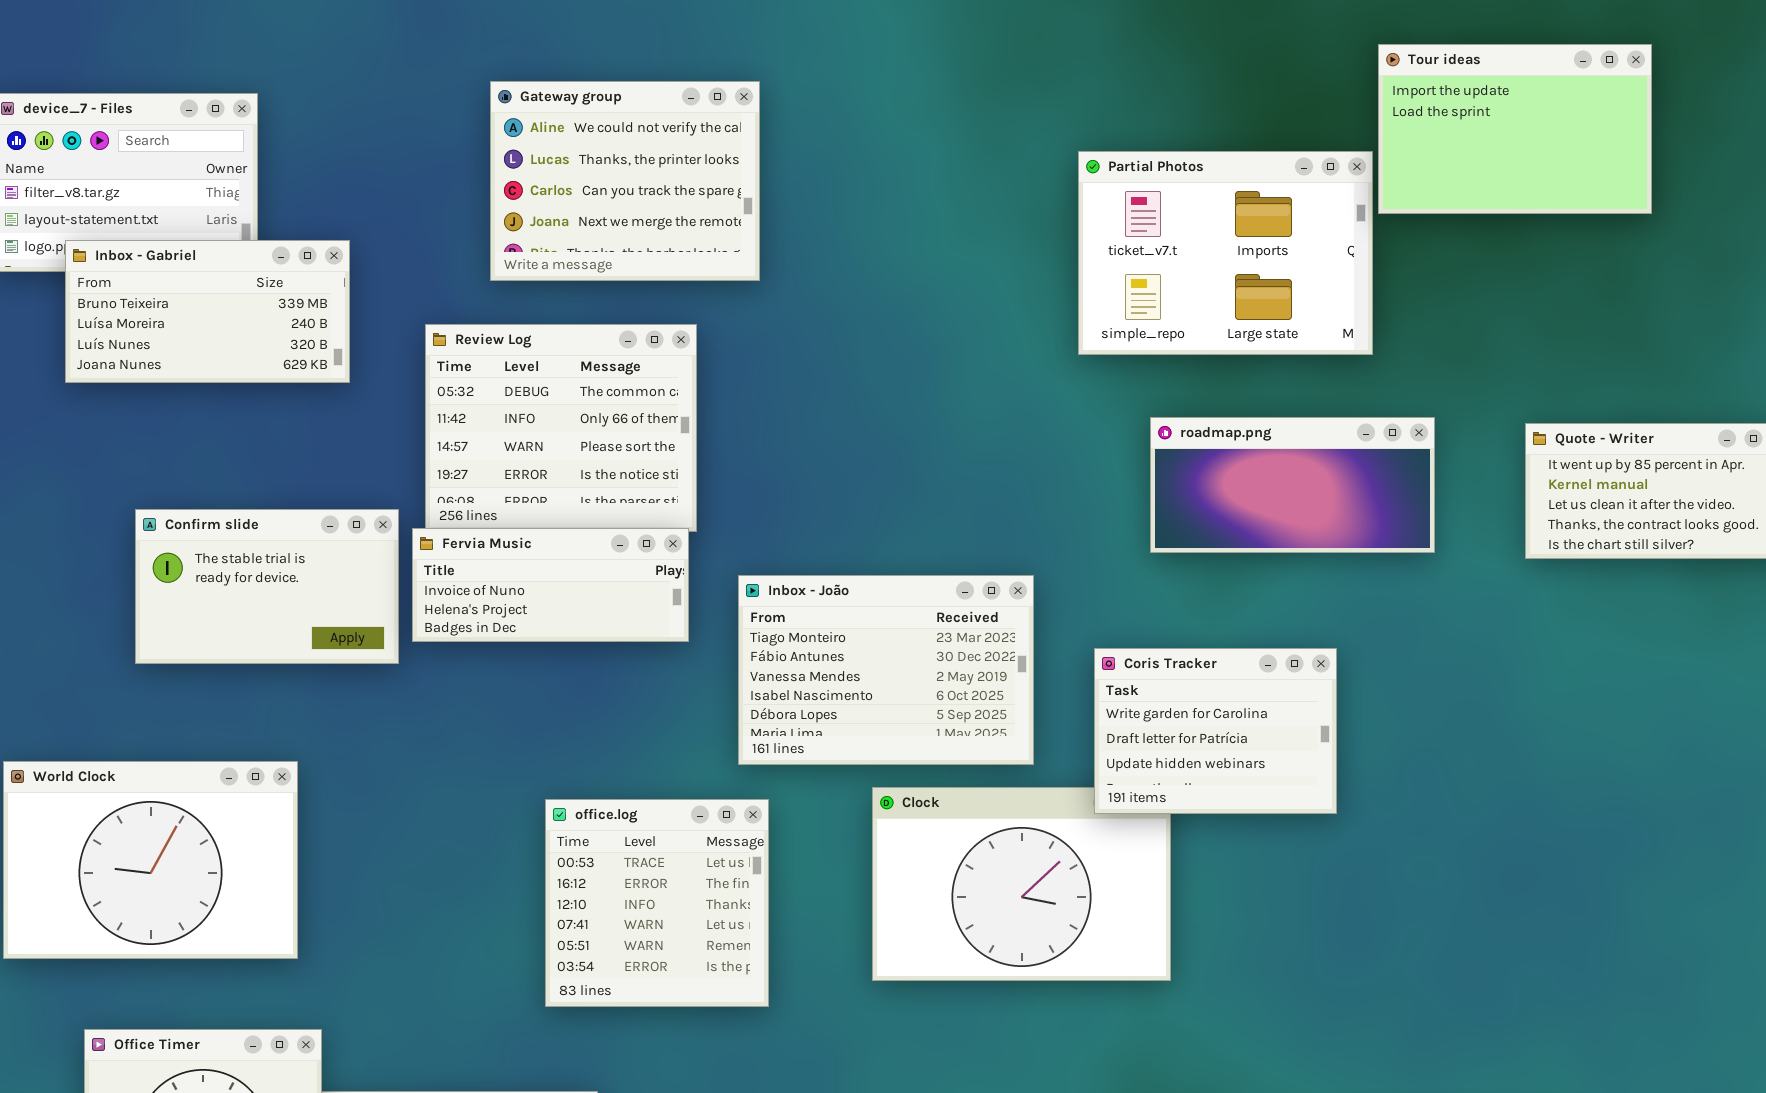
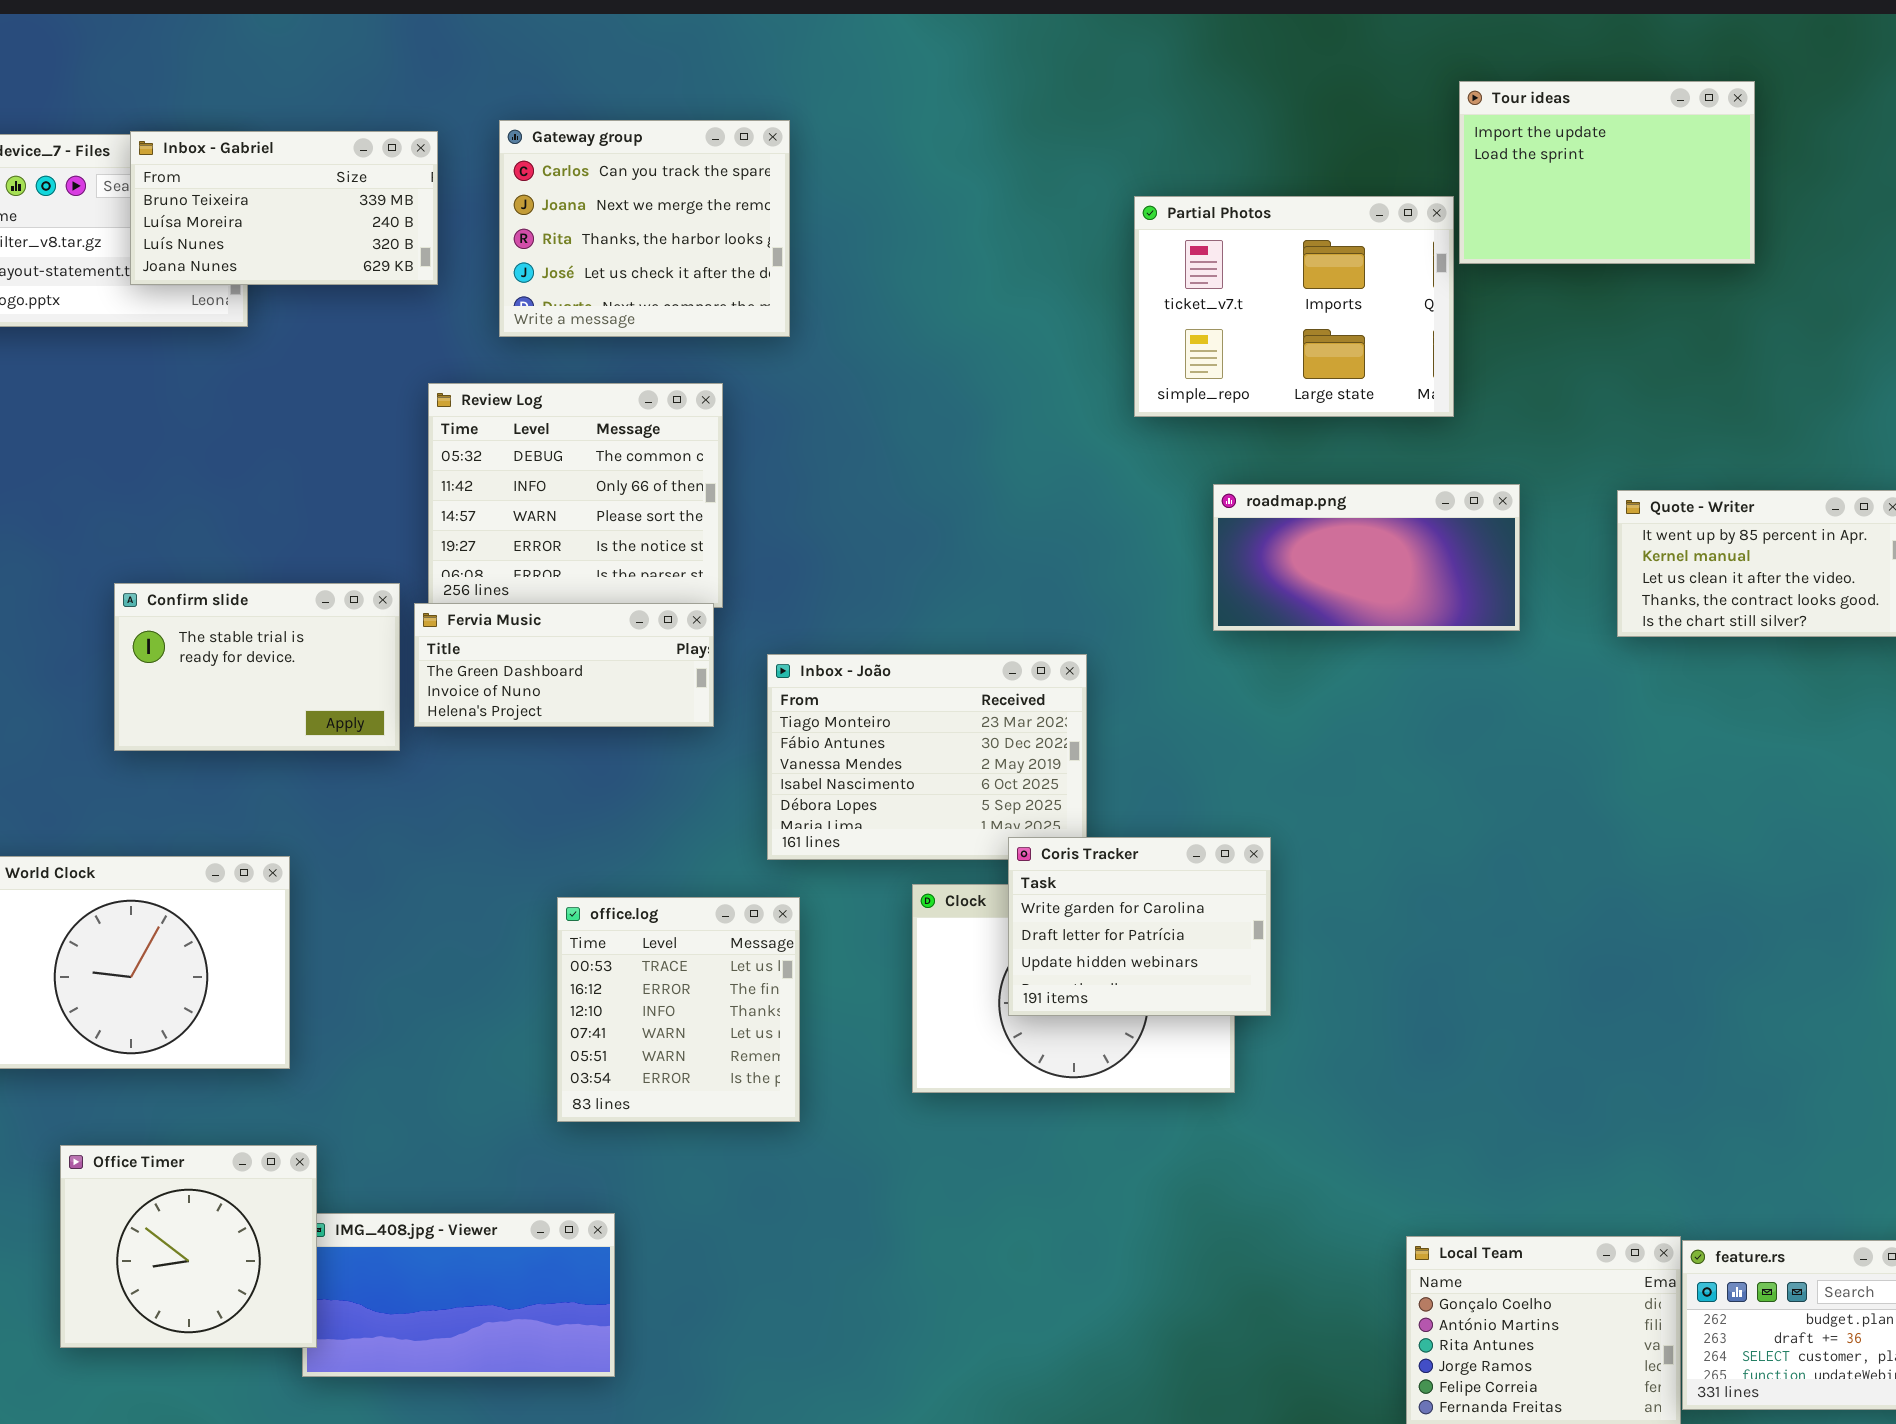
Gateway group: [490,81,760,281] -> [499,120,790,337], scrolled down 2 rows
Inbox - Gabriel: [65,240,350,383] -> [130,131,438,285], moved
Fervia Music: [412,528,689,642] -> [414,603,714,727], scrolled up 1 row
Coris Tracker: [1094,648,1337,814] -> [1008,837,1271,1016], moved

